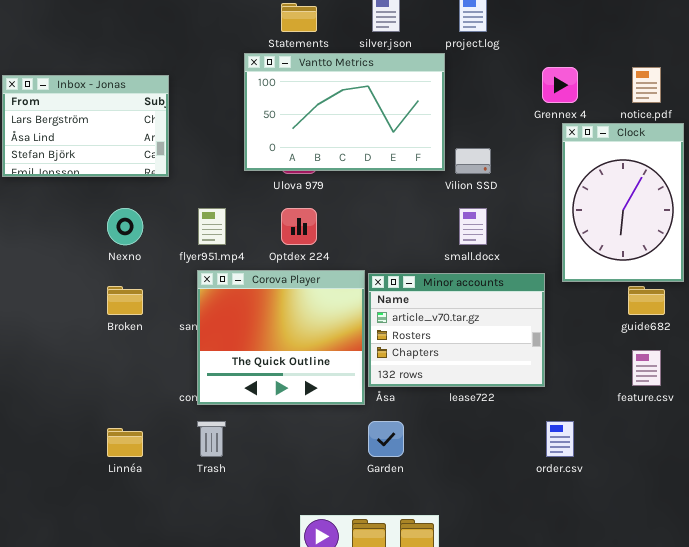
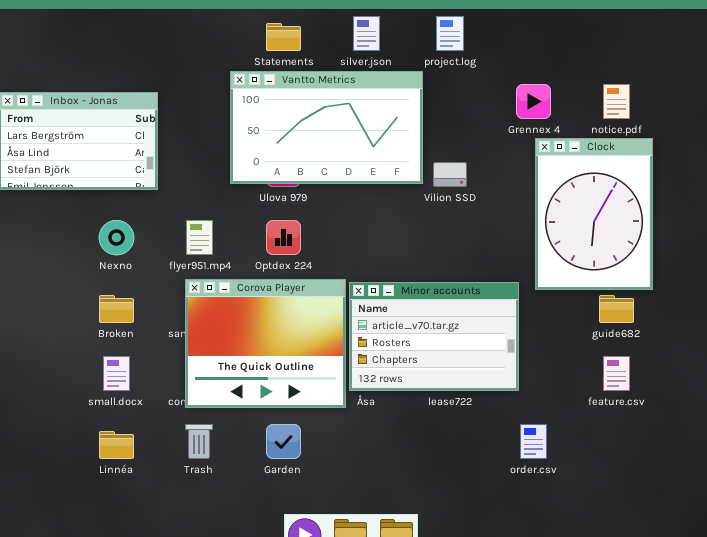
small.docx: [459,208,487,245] -> [103,356,130,391], moved
Garden: [368,421,404,457] -> [266,424,301,459], moved

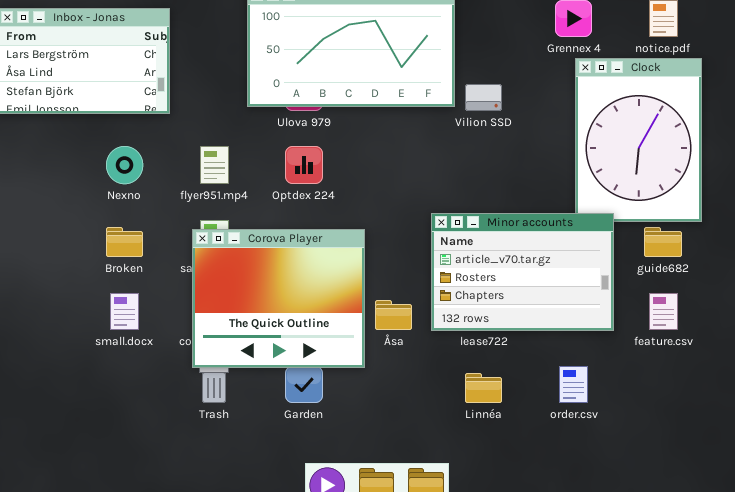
Corova Player: [185,279,346,408] -> [192,229,365,368], moved
Minor accounts: [349,282,519,391] -> [431,213,614,331], moved
Linnéa: [99,431,134,459] -> [465,373,502,403], moved

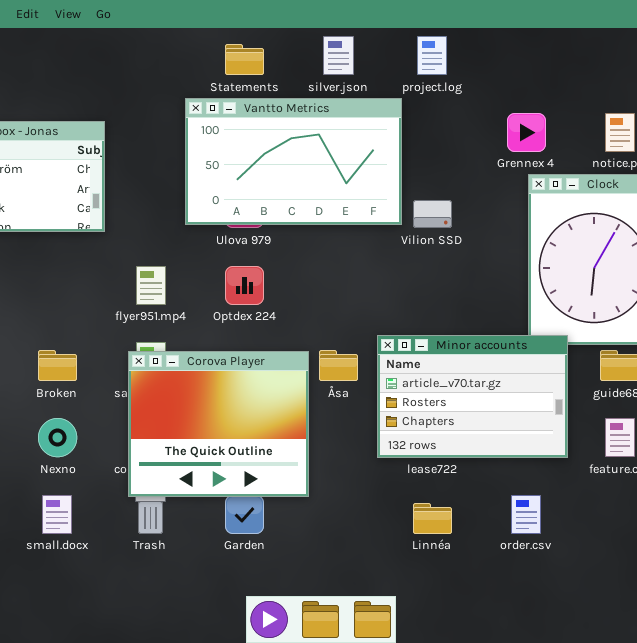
Nexno: [106,146,143,184] -> [38,418,77,457], moved
small.docx: [110,293,139,330] -> [42,495,72,534], moved
Åsa: [375,300,412,330] -> [319,350,358,381], moved

